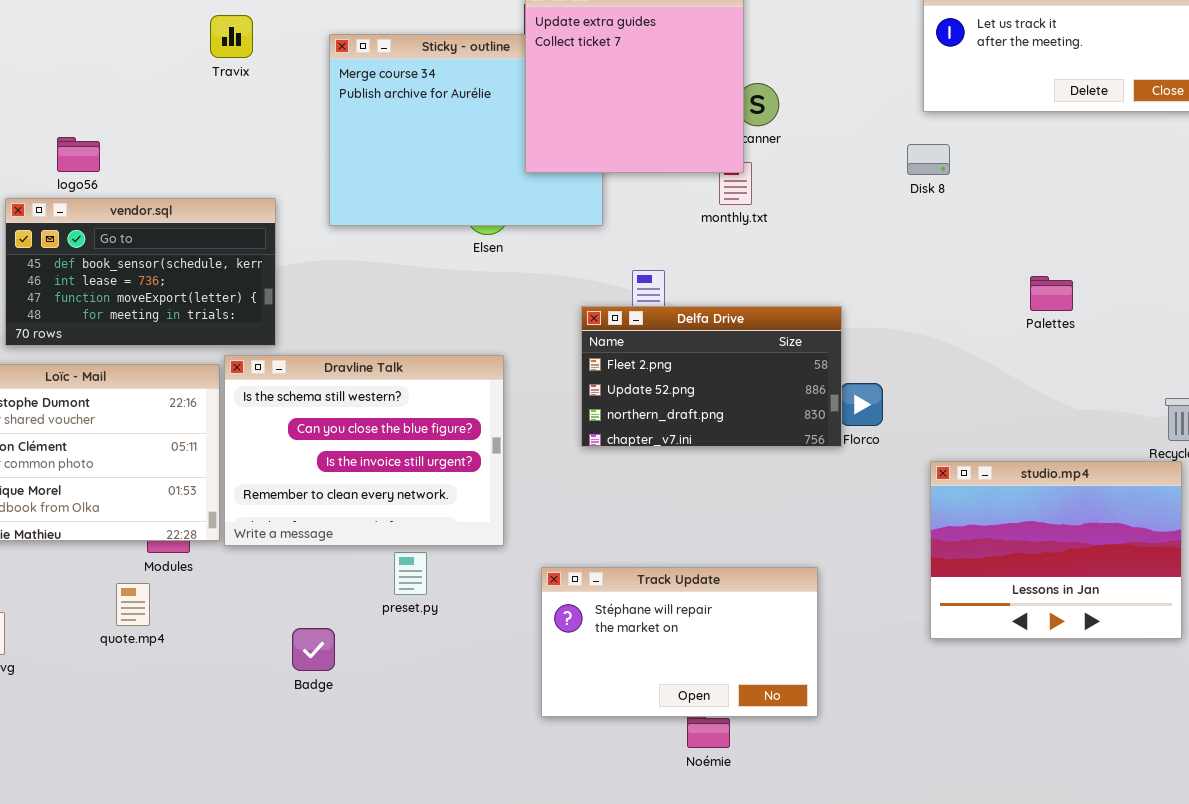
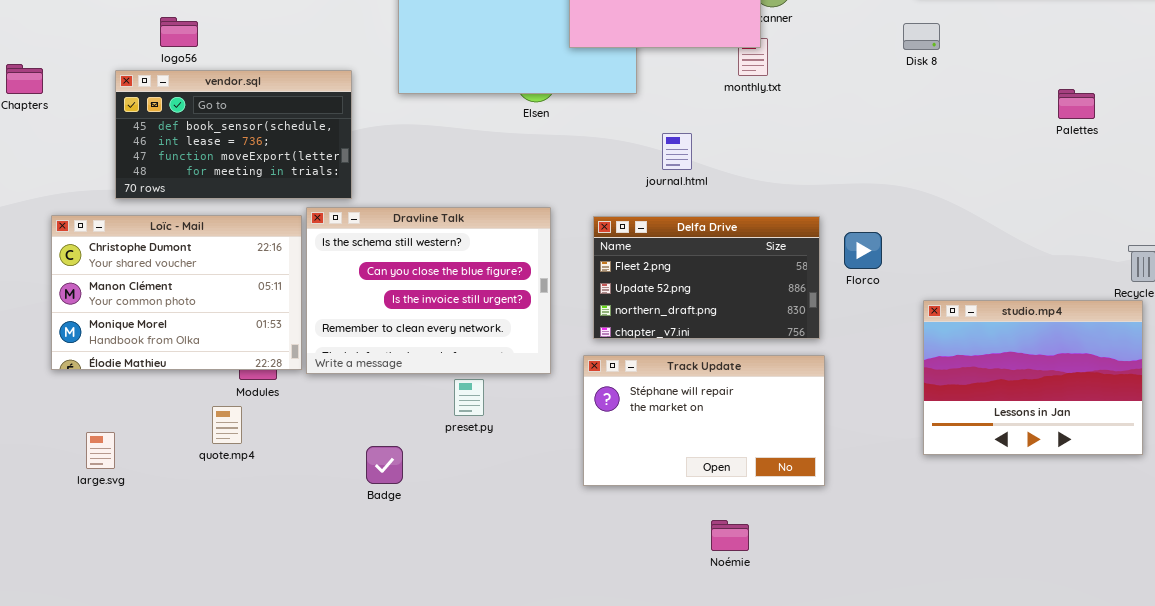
Palettes: [1030,276,1073,311] -> [1058,89,1095,119], moved
Delfa Drive: [581,306,842,447] -> [593,216,820,339], moved
Track Update: [541,567,818,717] -> [583,355,825,486], moved

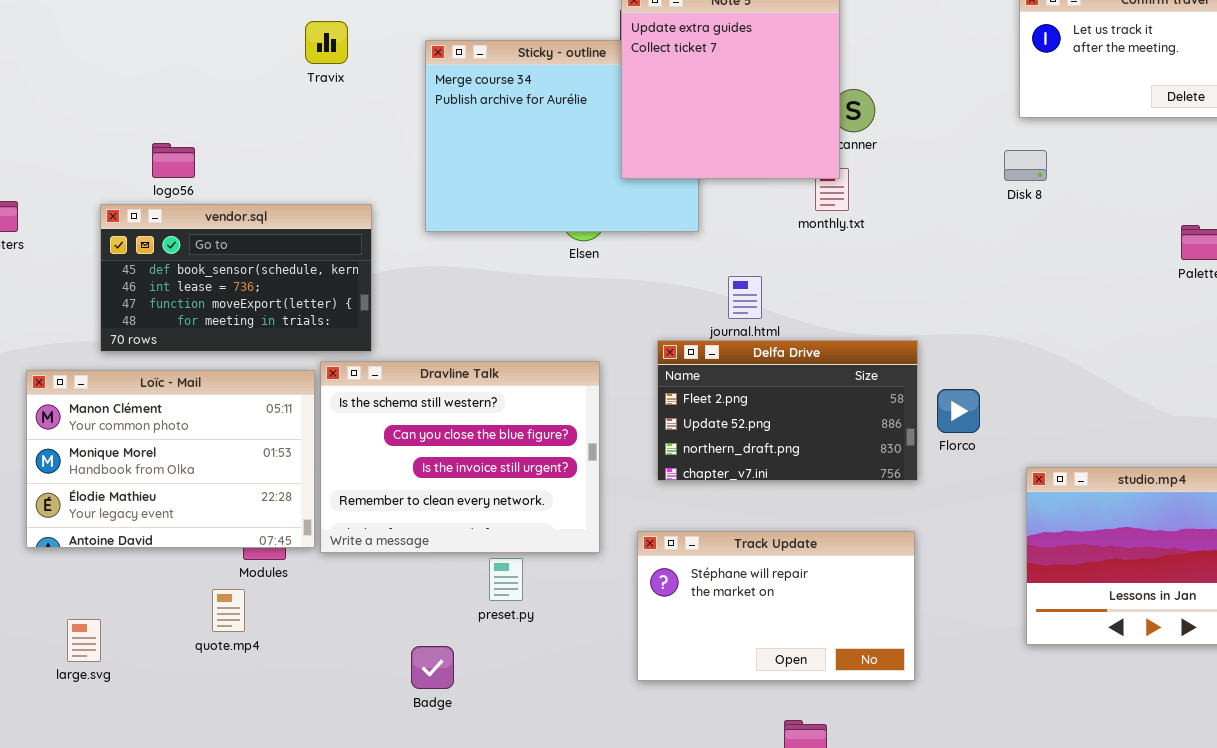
Loïc - Mail: [51,215,302,370] -> [26,370,315,548], scrolled down 1 row
Delfa Drive: [593,216,820,339] -> [657,340,918,481], moved
Badge: [366,446,403,484] -> [411,646,454,689], moved

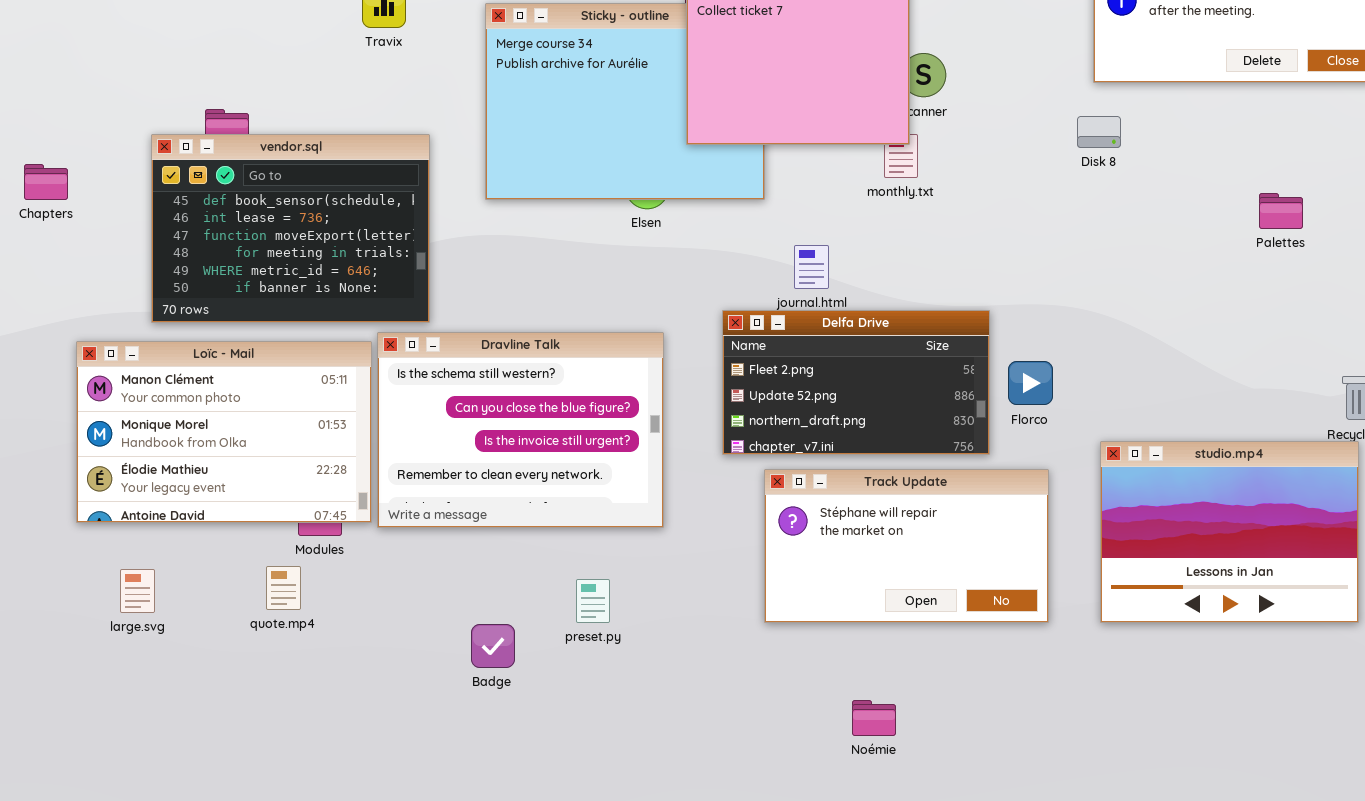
vendor.sql: [100,204,372,352] -> [151,134,430,323], resized
Track Update: [637,531,915,681] -> [764,469,1049,623], moved
preset.py: [489,558,523,601] -> [576,579,610,623], moved
large.svg: [67,619,101,662] -> [120,569,155,613], moved

